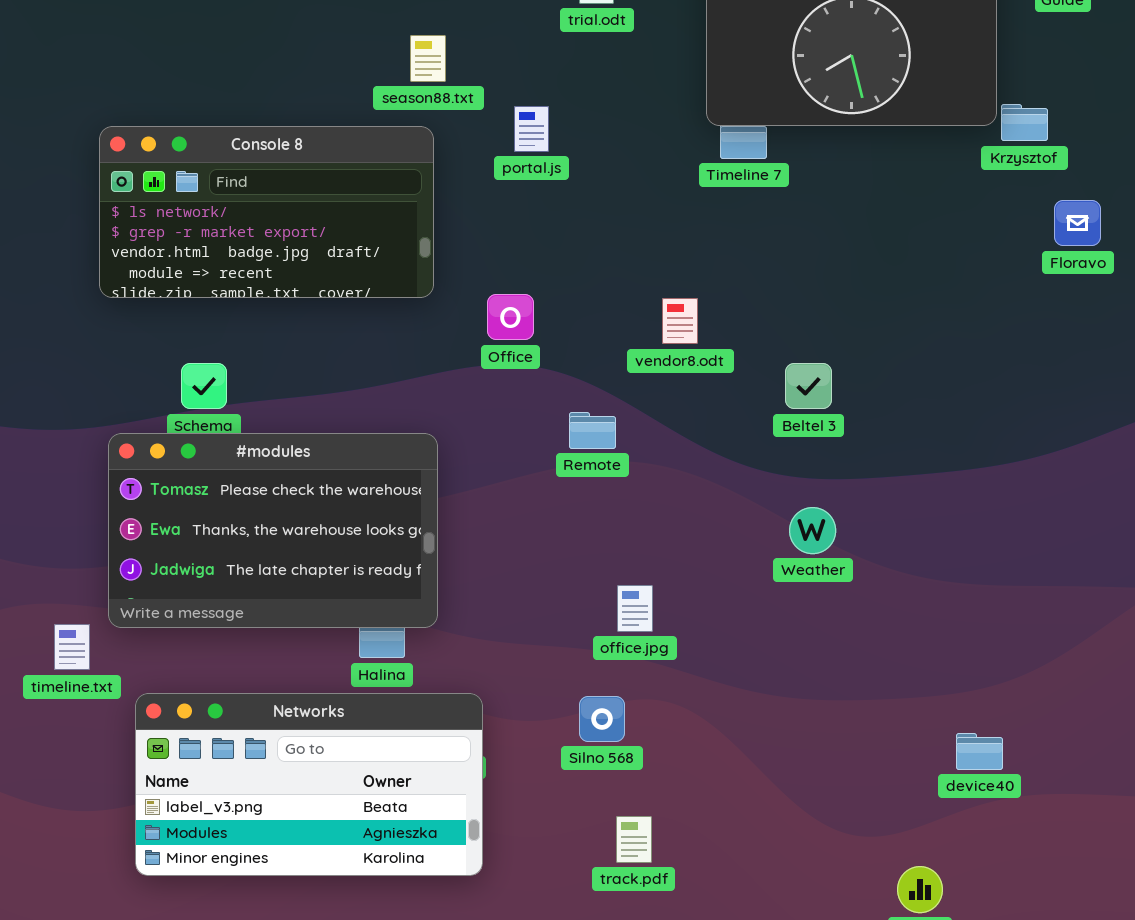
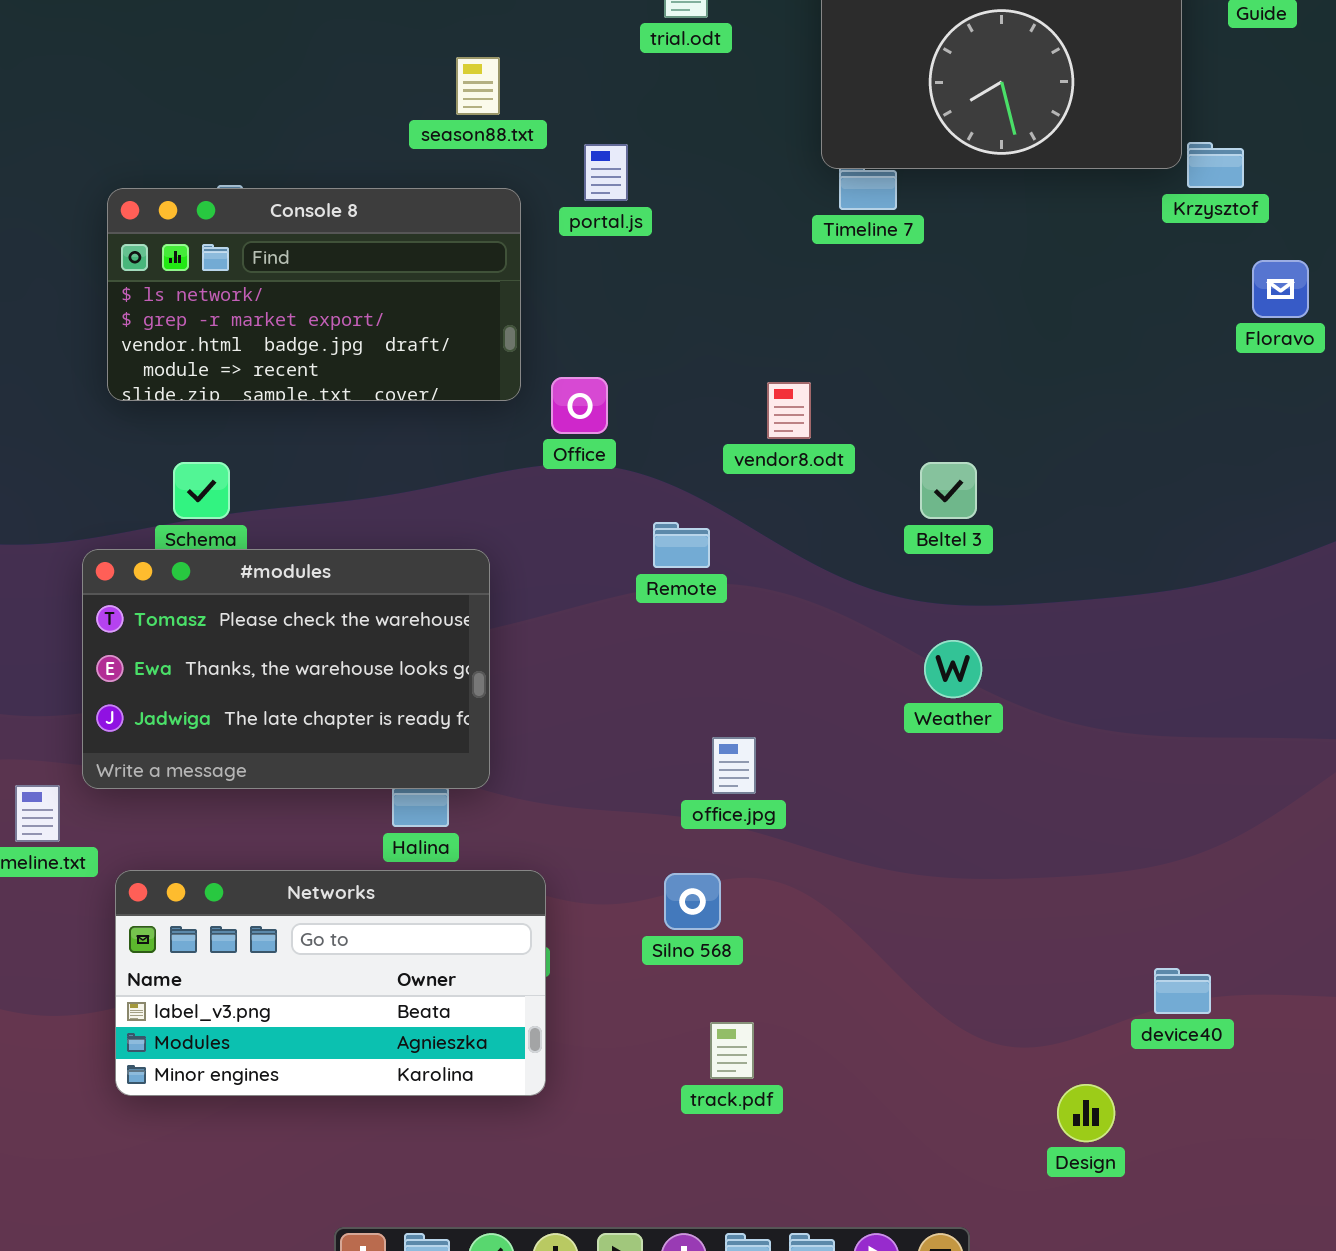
Console 8: [99,126,434,298] -> [107,188,521,401], moved
device40: [956,733,1003,770] -> [1154,968,1211,1014], moved

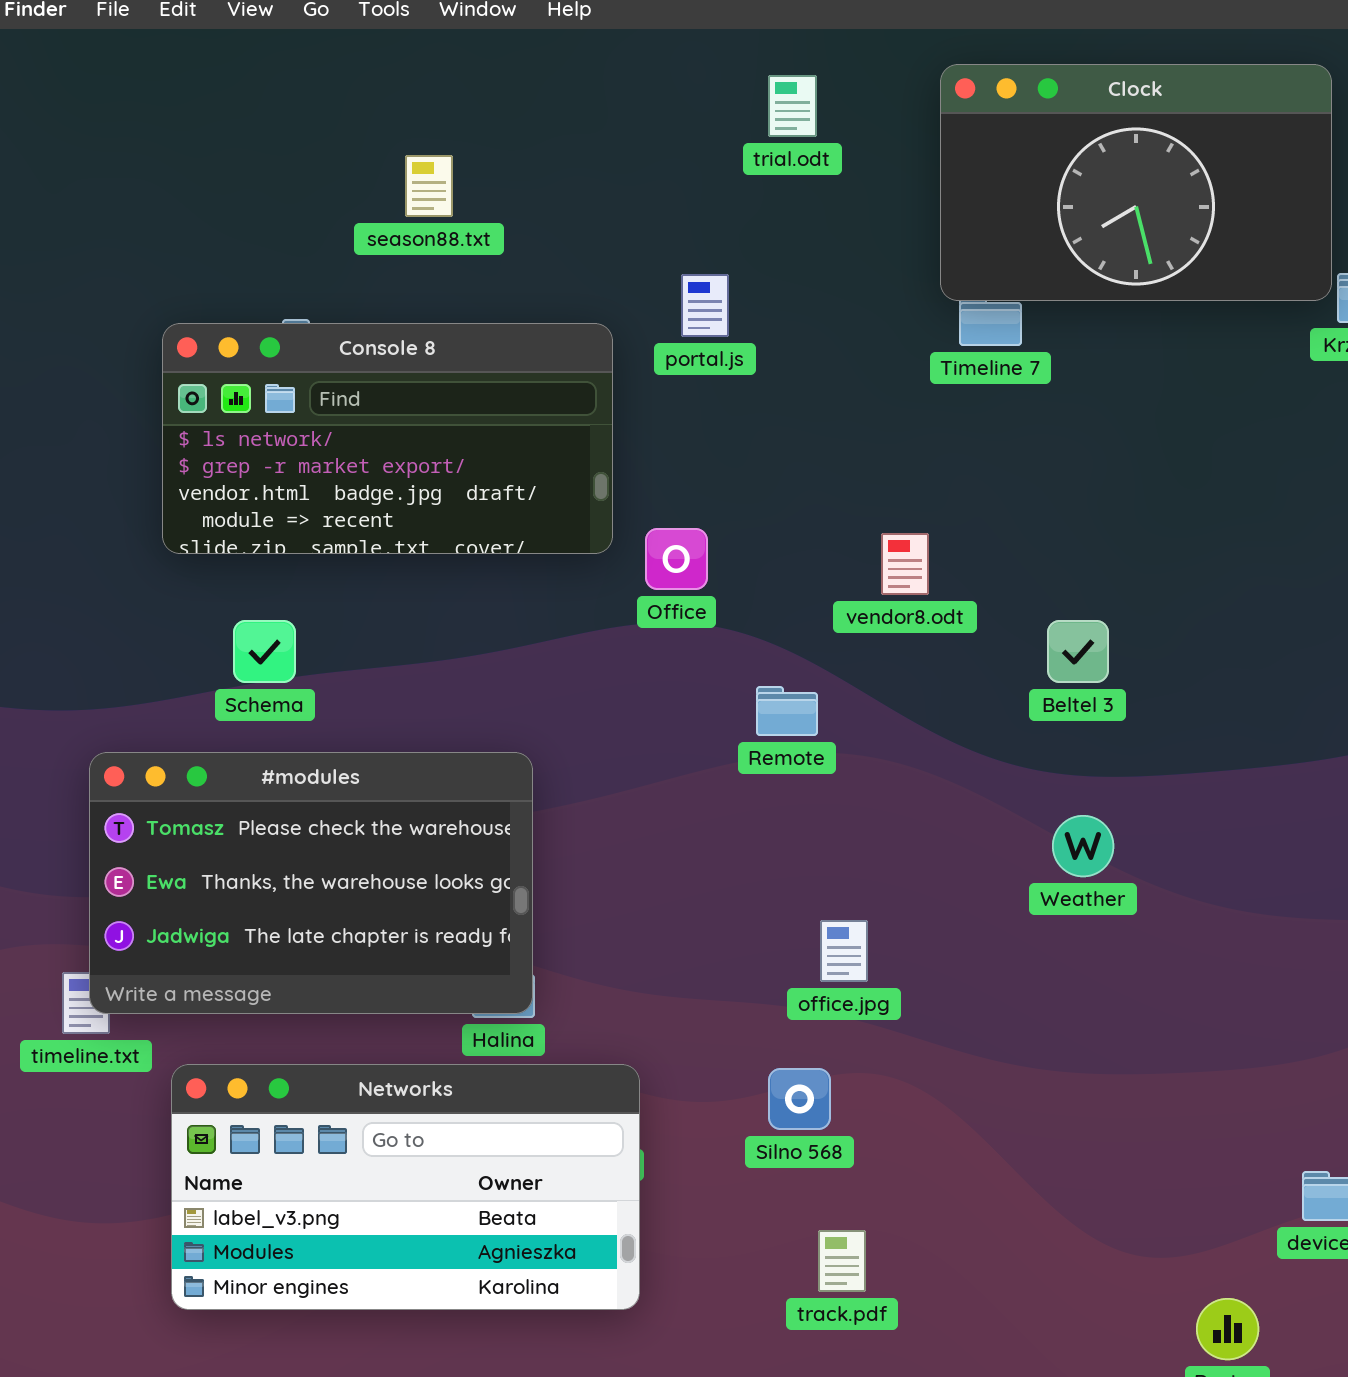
season88.txt: [456,57,500,115] -> [405,155,453,217], moved
#modules: [82,549,490,789] -> [89,752,533,1014], moved

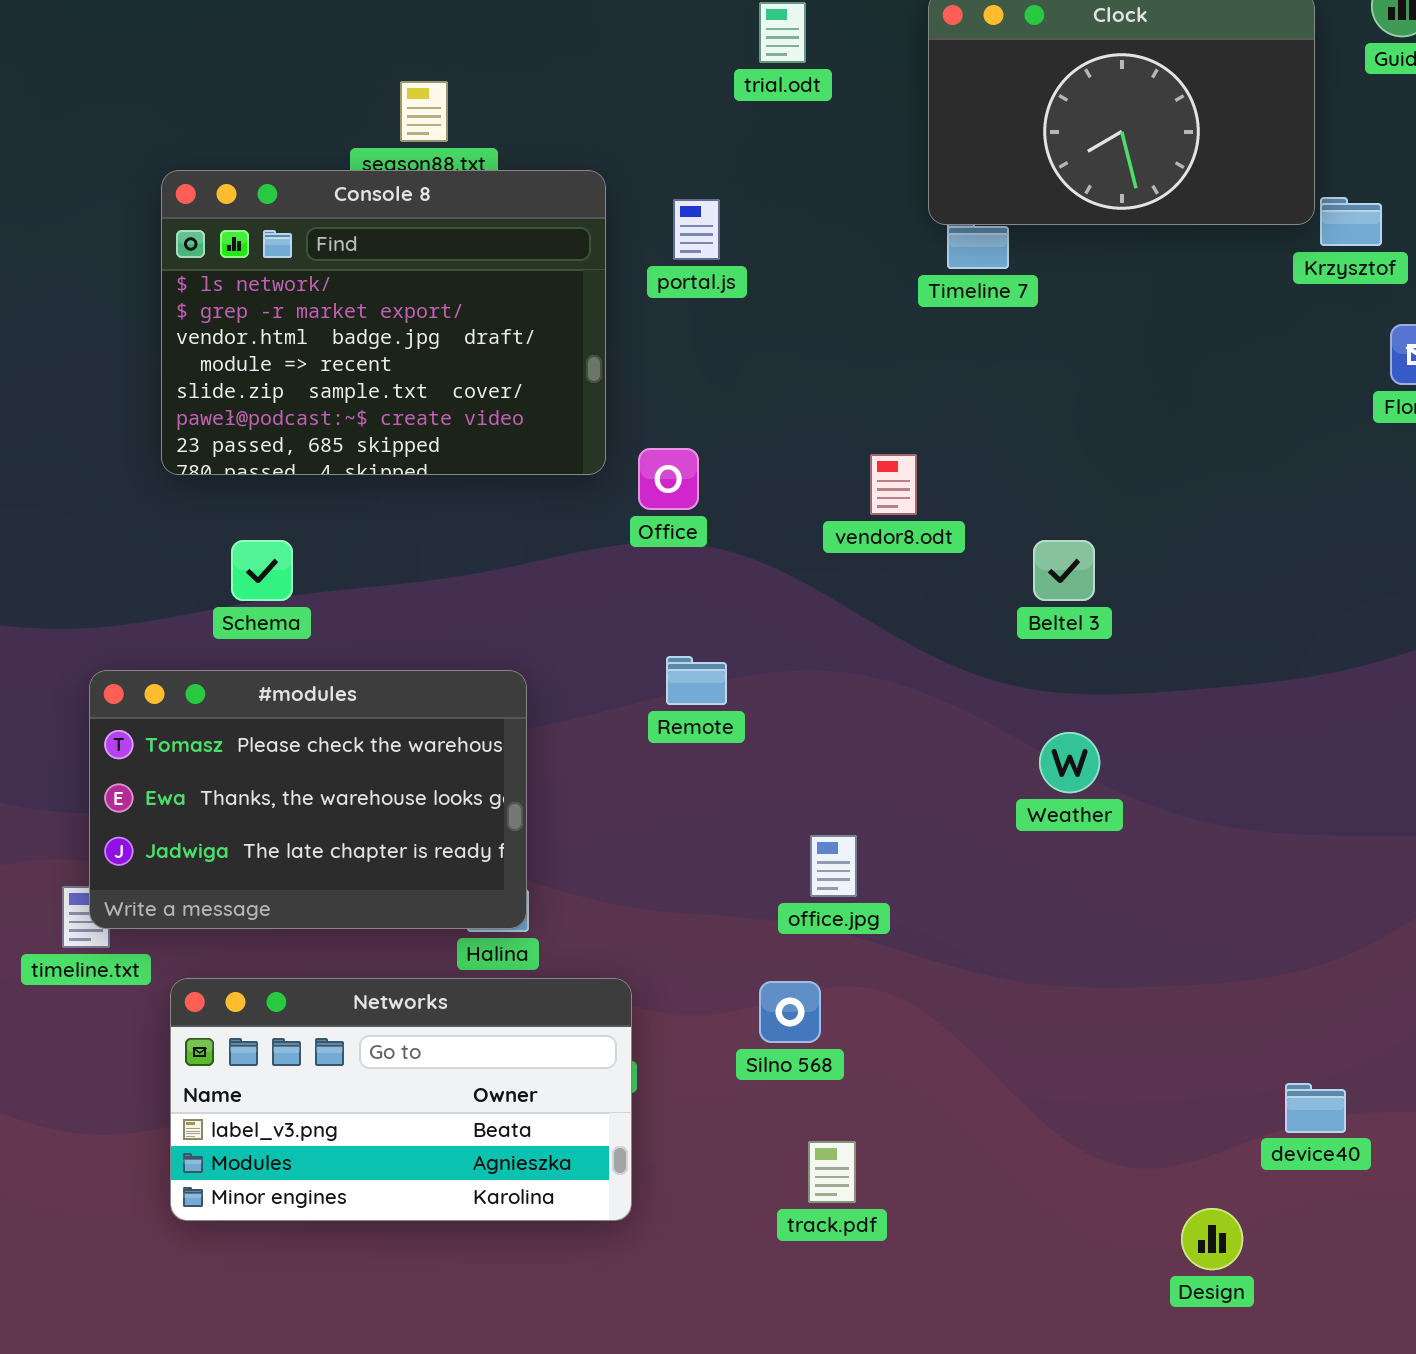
Console 8: [162,323,613,554] -> [161,170,606,475], resized
Remote: [756,686,818,736] -> [666,656,727,705], moved

